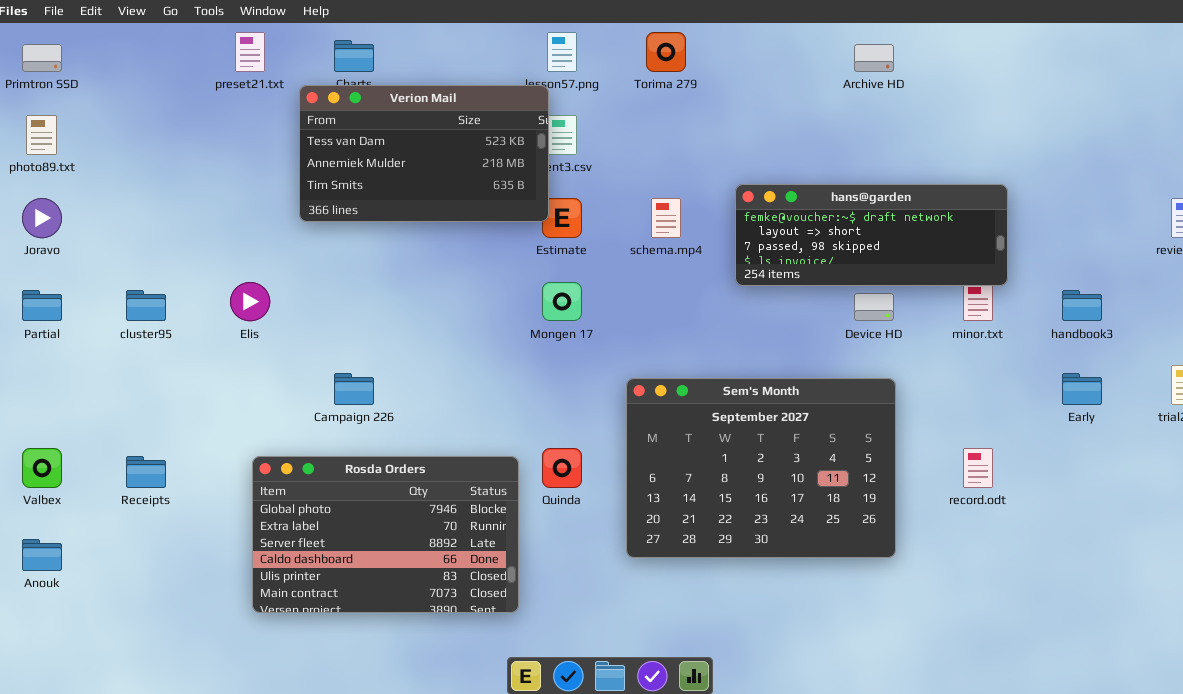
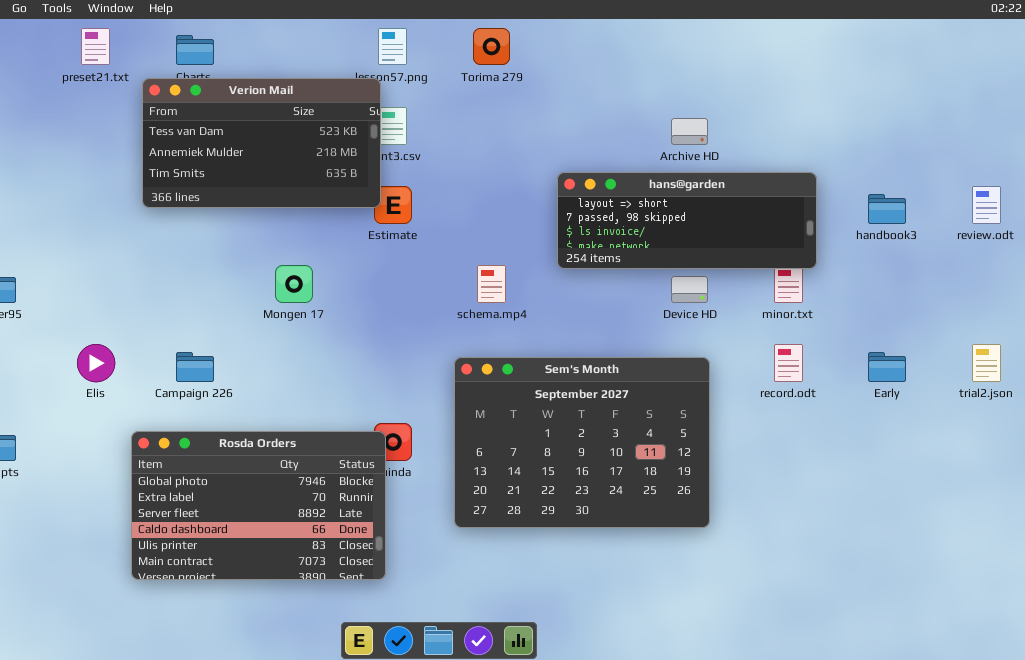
Archive HD: [854,44,894,72] -> [671,118,708,145], moved
hans@garden: [735,184,1008,286] -> [557,172,817,269], scrolled down 1 row
schema.mp4: [651,198,681,238] -> [477,265,506,303], moved
Elis: [230,282,270,321] -> [77,344,115,382], moved
Mongen 17: [542,282,582,321] -> [275,265,313,303], moved
handbook3: [1062,290,1102,321] -> [868,194,906,224], moved
record.odt: [963,448,993,488] -> [774,344,803,382], moved
Rosda Orders: [252,456,519,613] -> [131,431,386,580], moved

